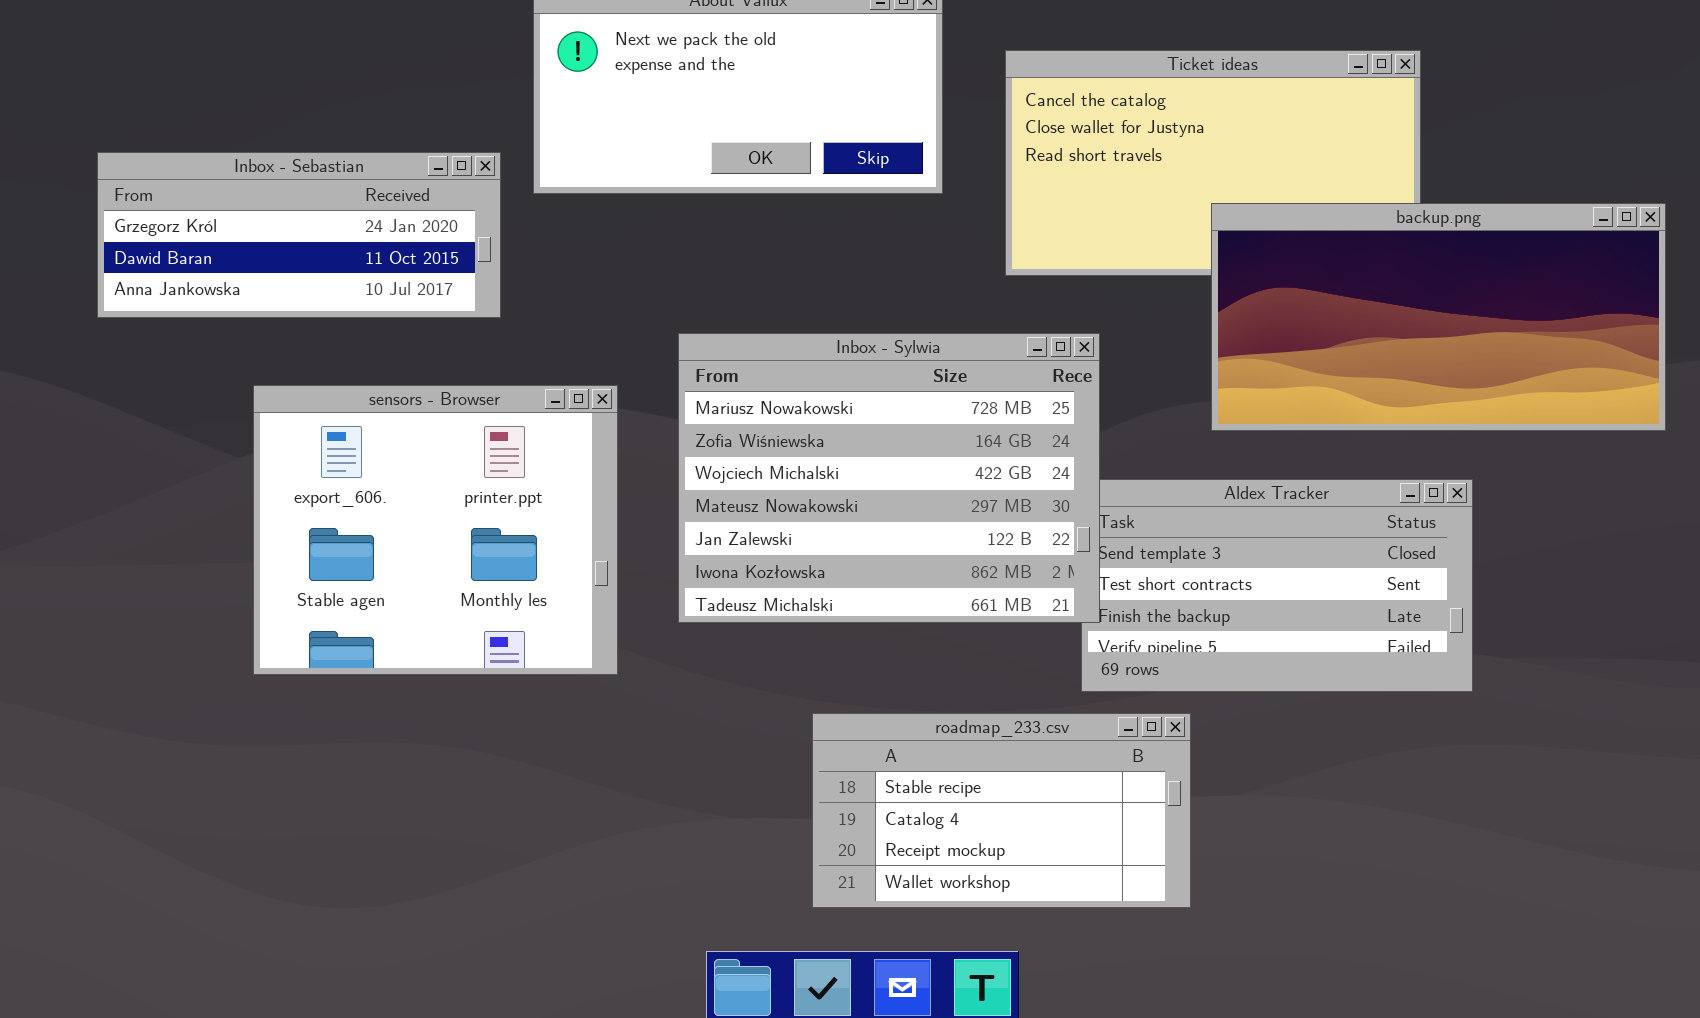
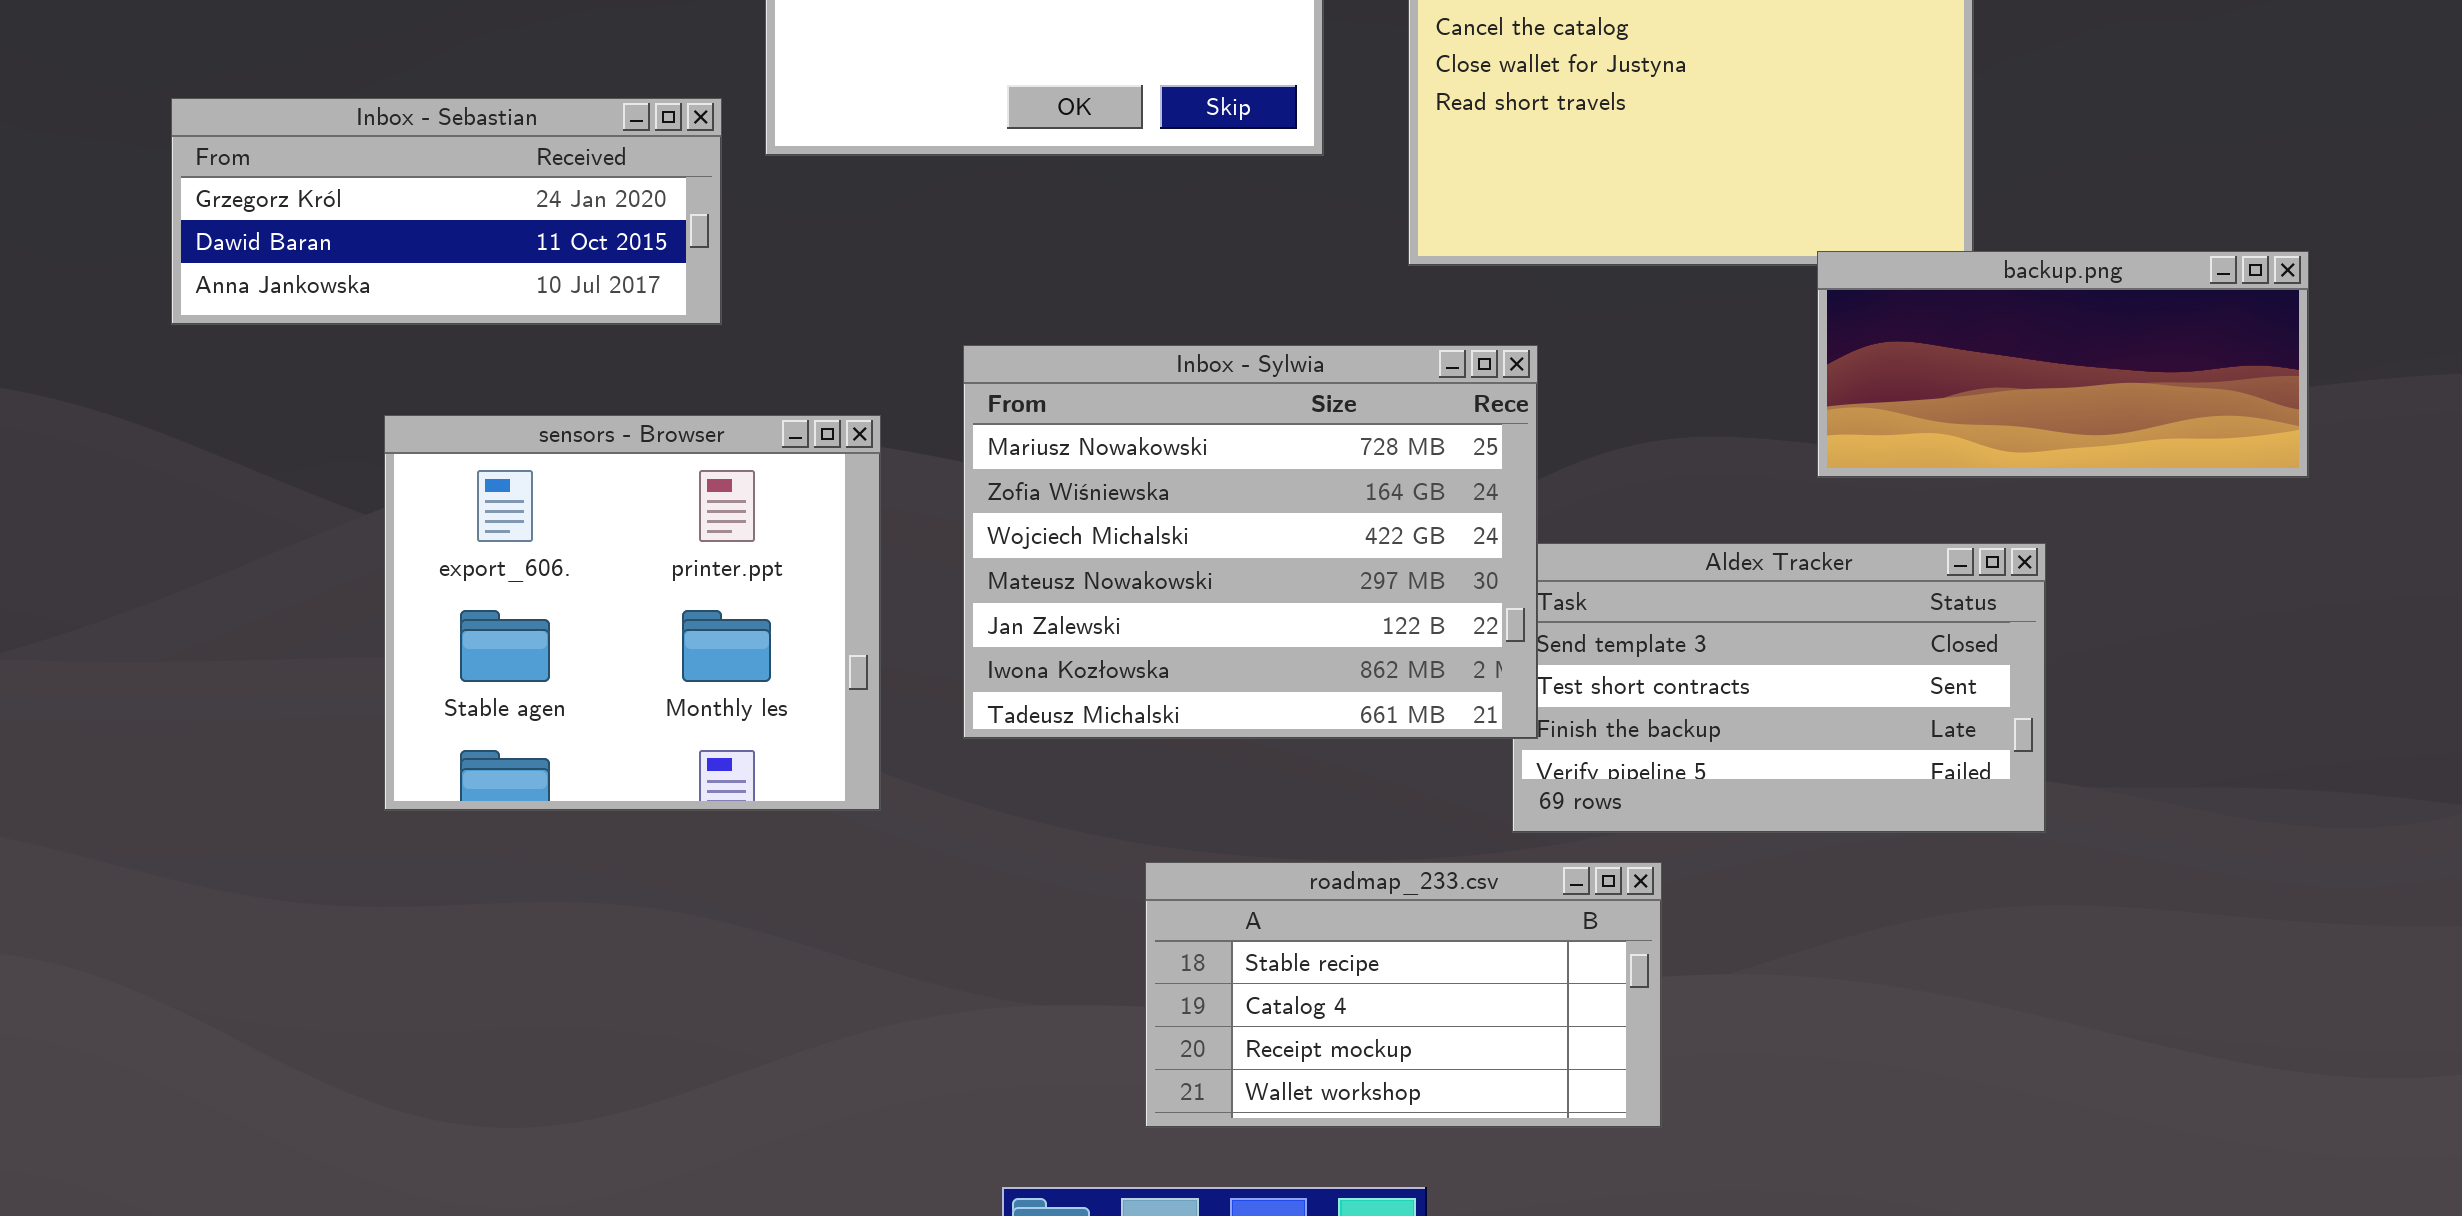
backup.png: [1211,203,1666,431] -> [1817,251,2309,478], resized

